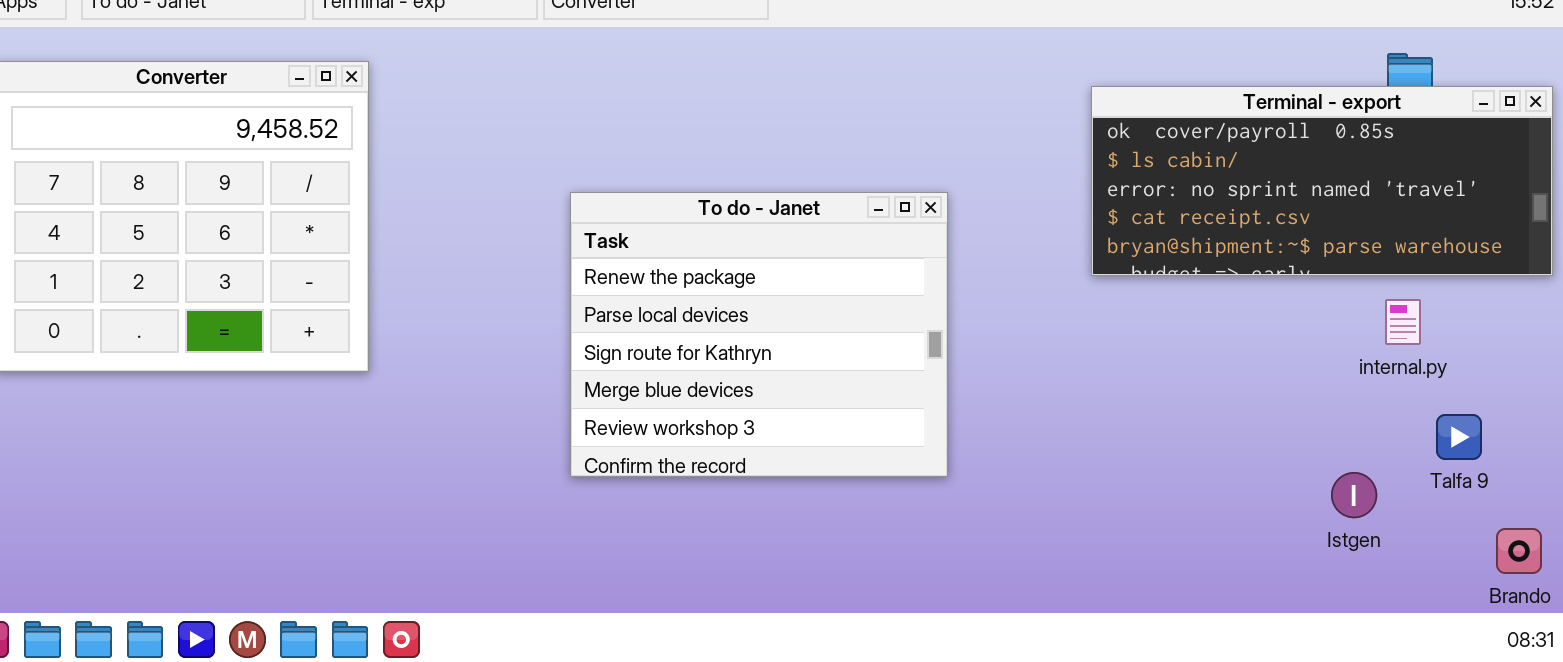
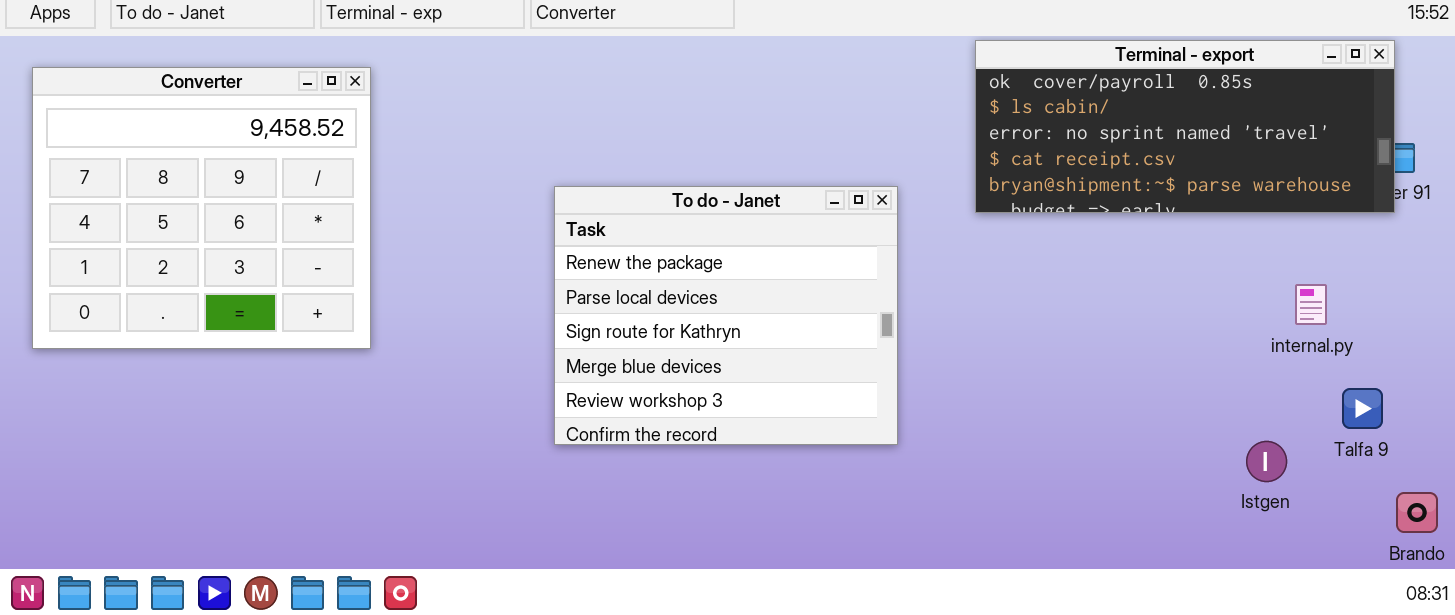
Terminal - export: [1091,86,1553,276] -> [975,40,1395,213], moved

